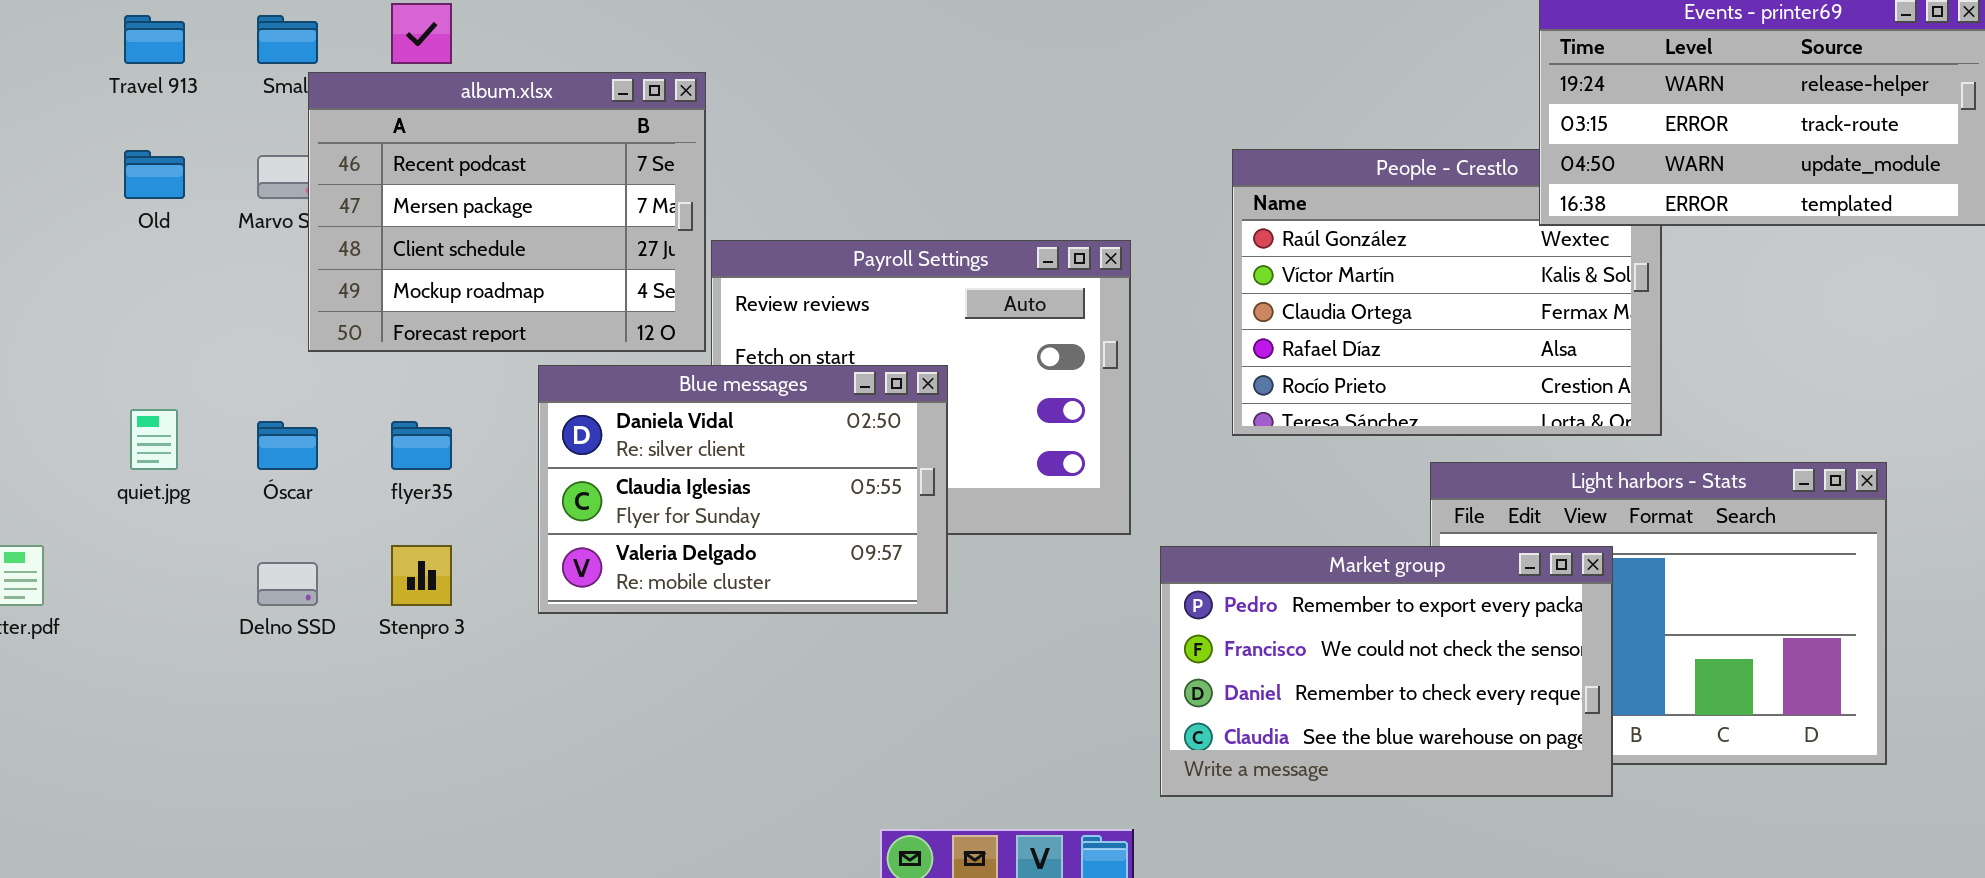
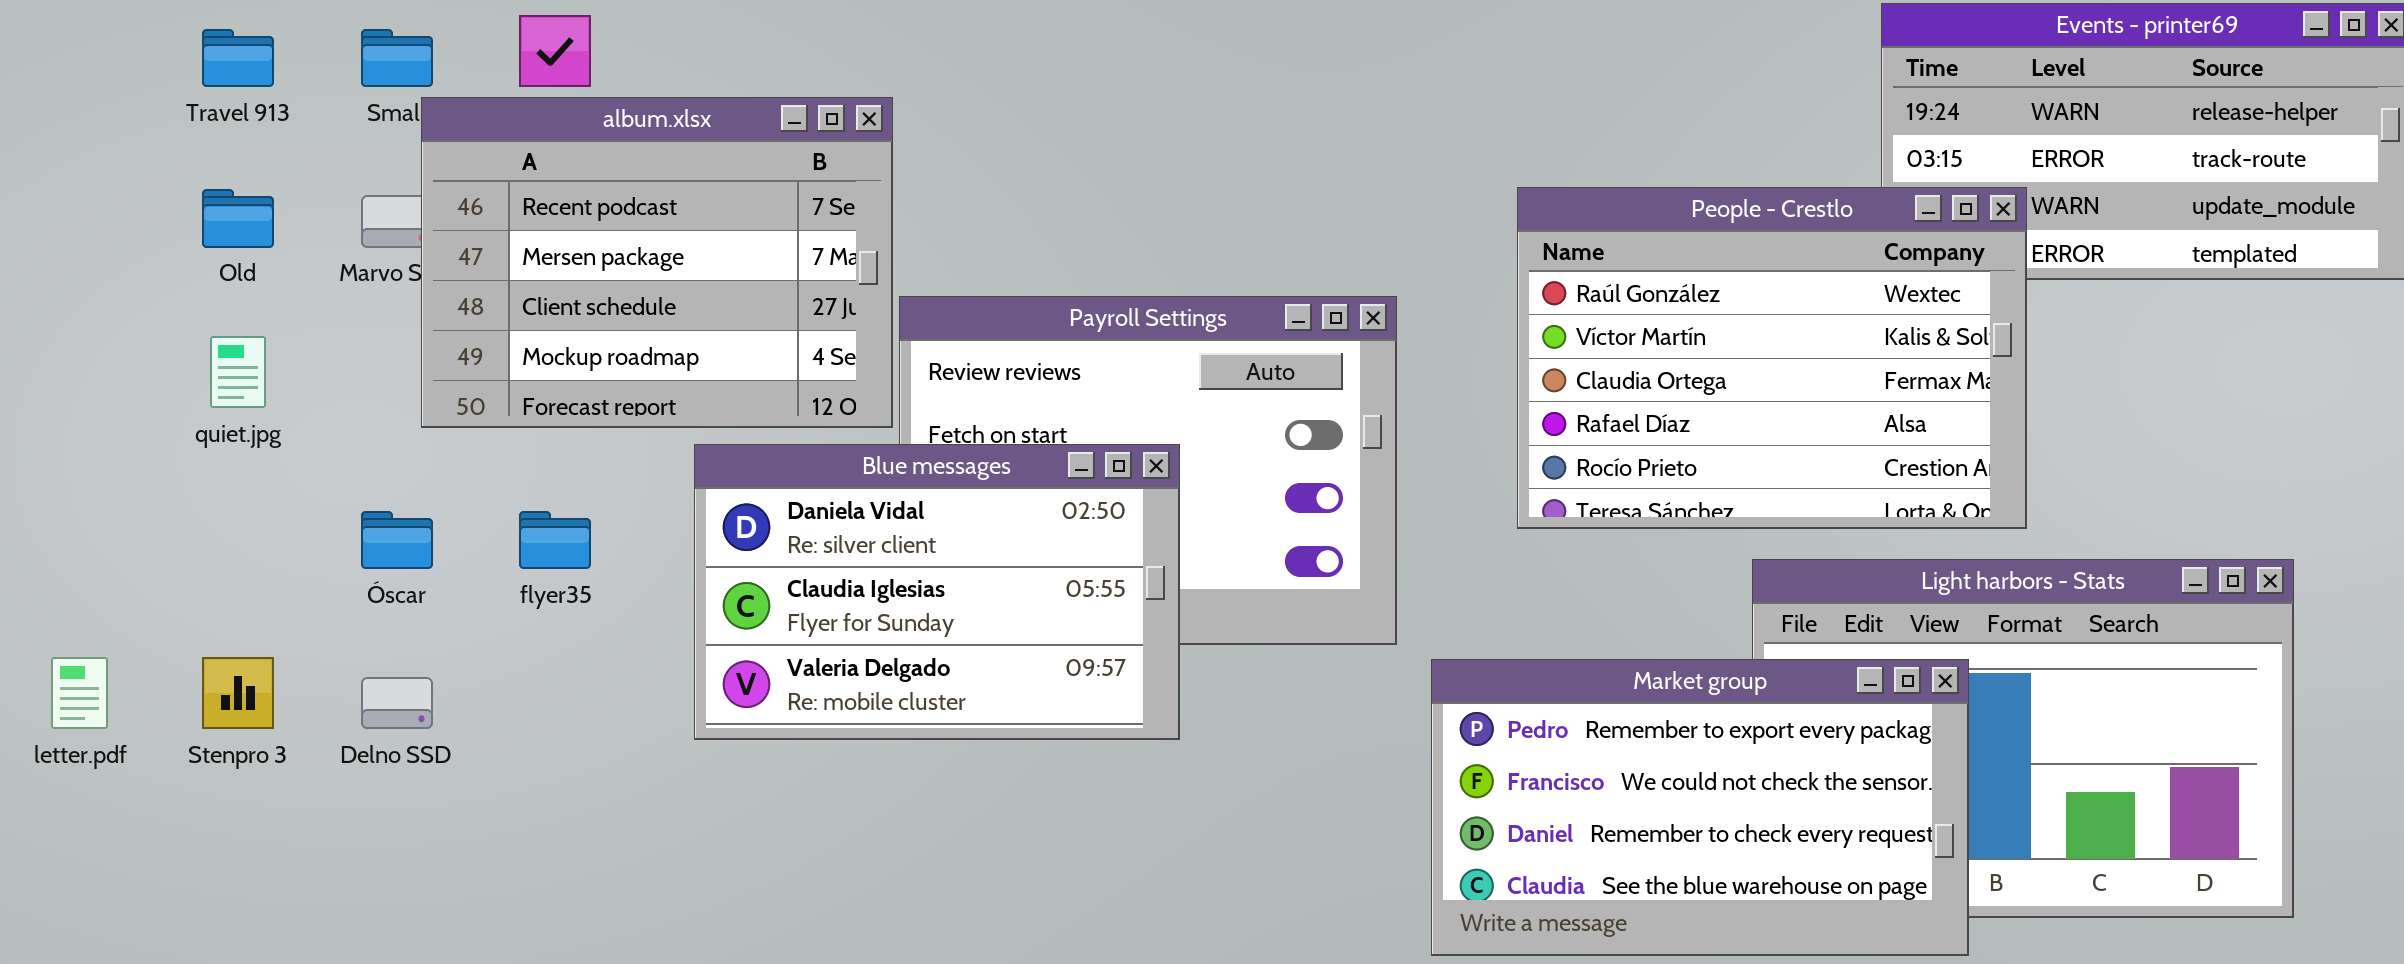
People - Crestlo: [1232,149,1662,436] -> [1517,187,2027,529], raised
quiet.jpg: [130,409,178,470] -> [210,336,266,408], moved
Stenpro 3: [391,545,452,606] -> [202,657,274,729], moved

